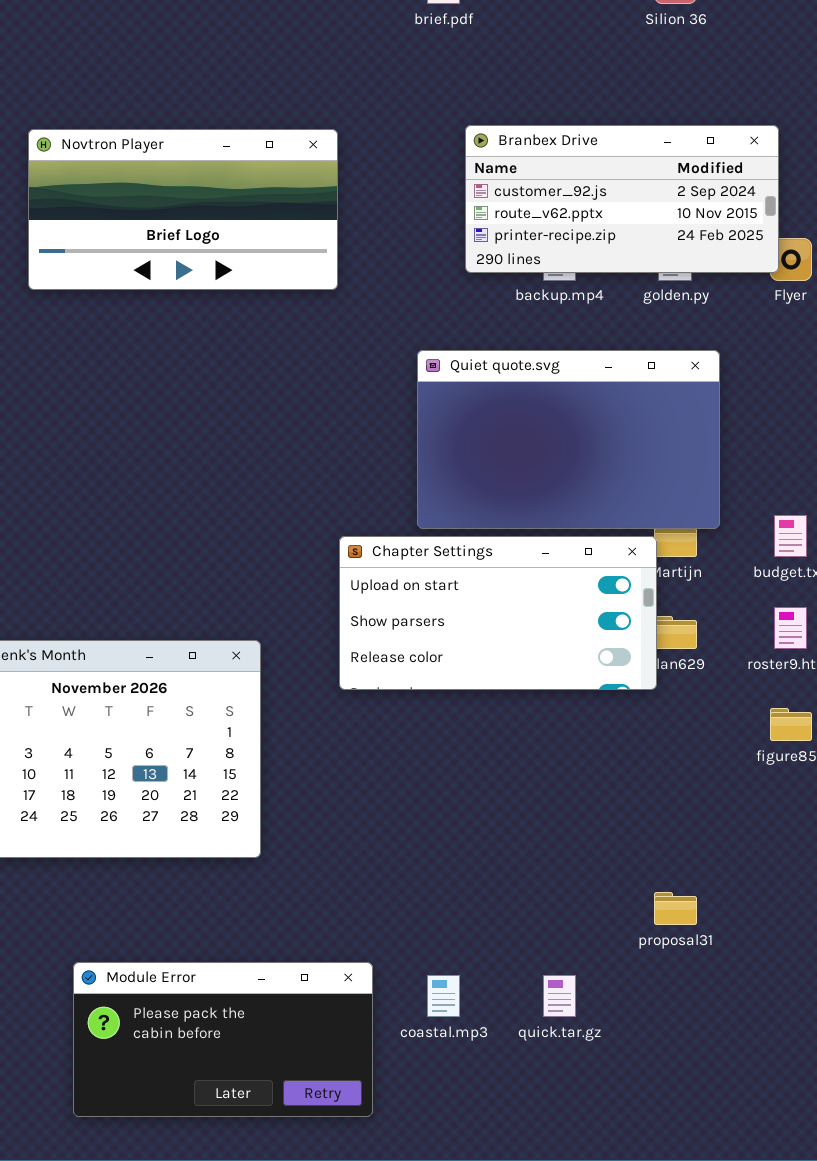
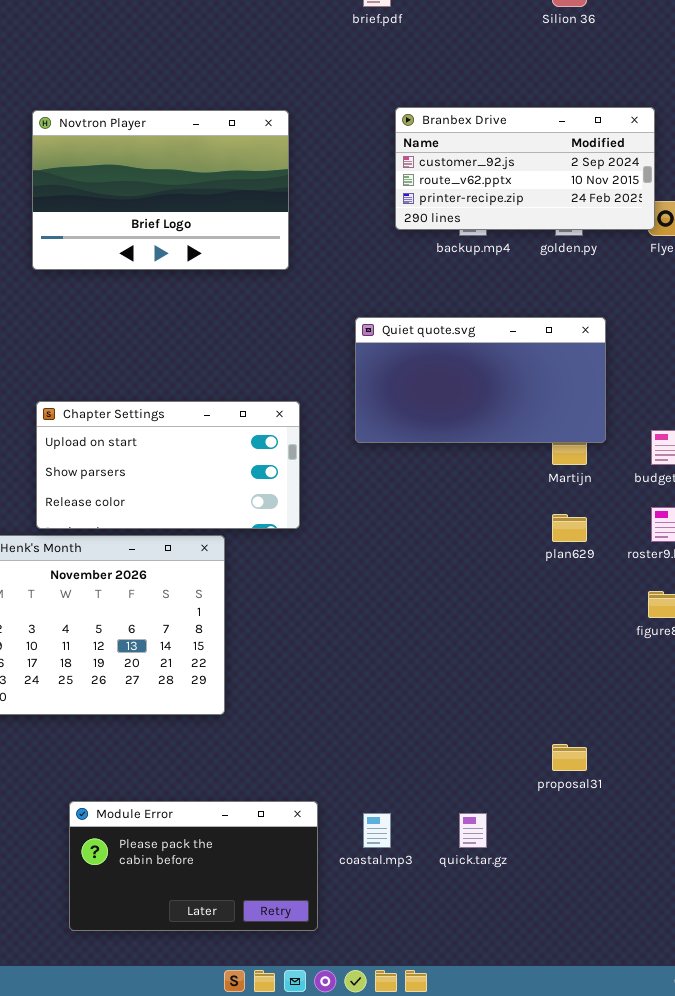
Novtron Player: [28,129,338,290] -> [32,110,289,270], resized
Quiet quote.svg: [417,350,720,529] -> [355,317,606,443], resized
Chapter Settings: [339,536,657,690] -> [36,401,300,529], moved

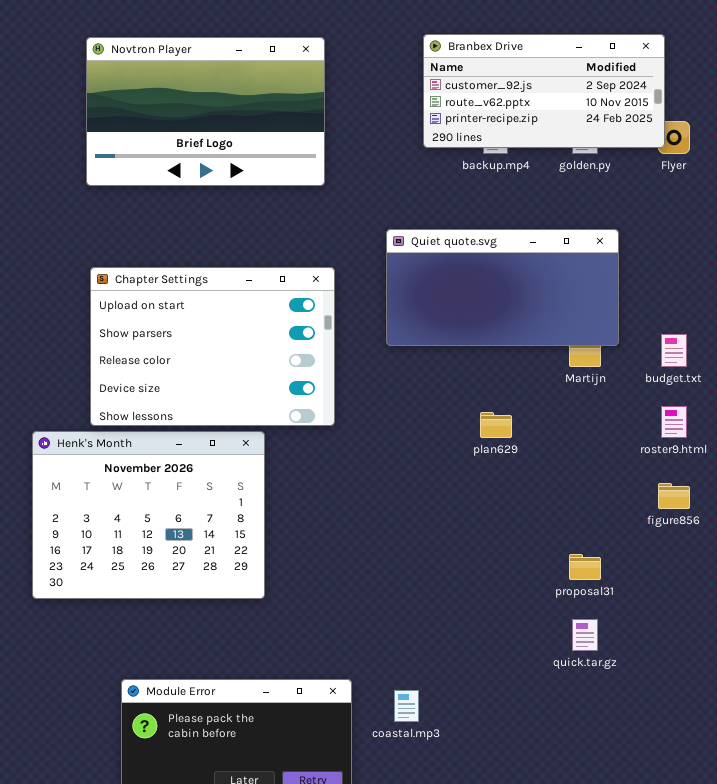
Chapter Settings: [36,401,300,529] -> [90,267,335,426], resized
plan629: [552,514,587,542] -> [480,412,512,438], moved
proposal31: [552,744,587,771] -> [569,554,601,580], moved
quick.tar.gz: [459,813,487,848] -> [572,619,598,651], moved

